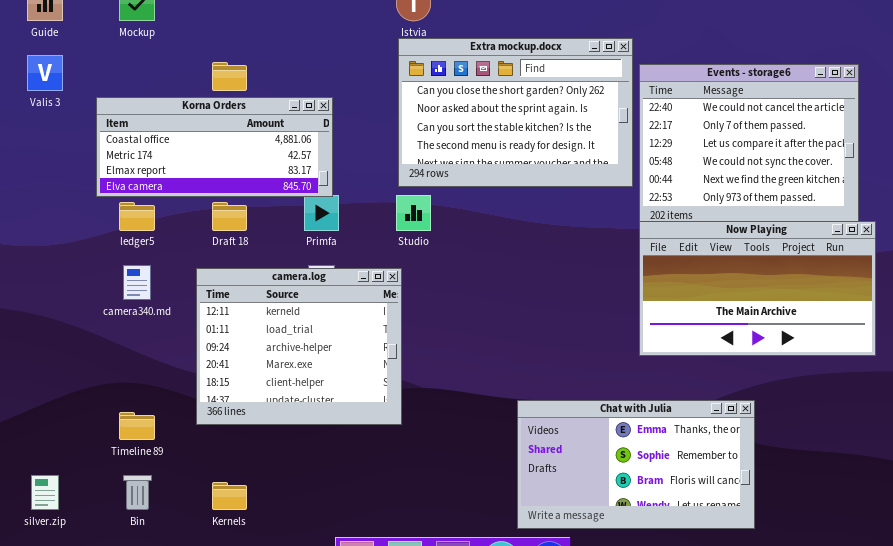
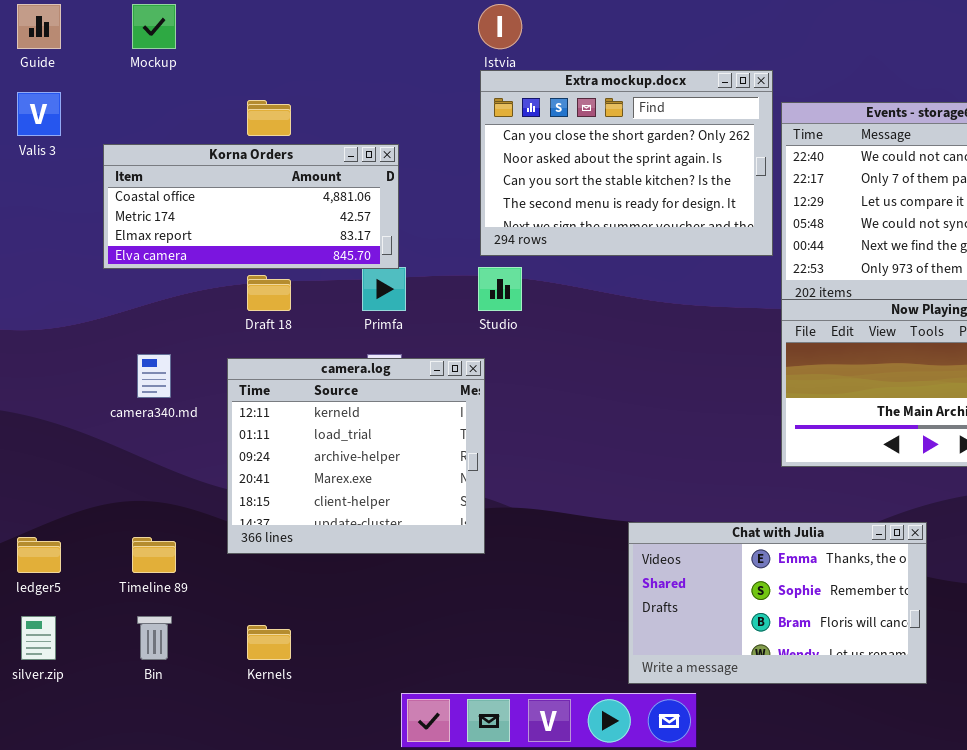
ledger5: [119,202,155,231] -> [17,537,61,573], moved

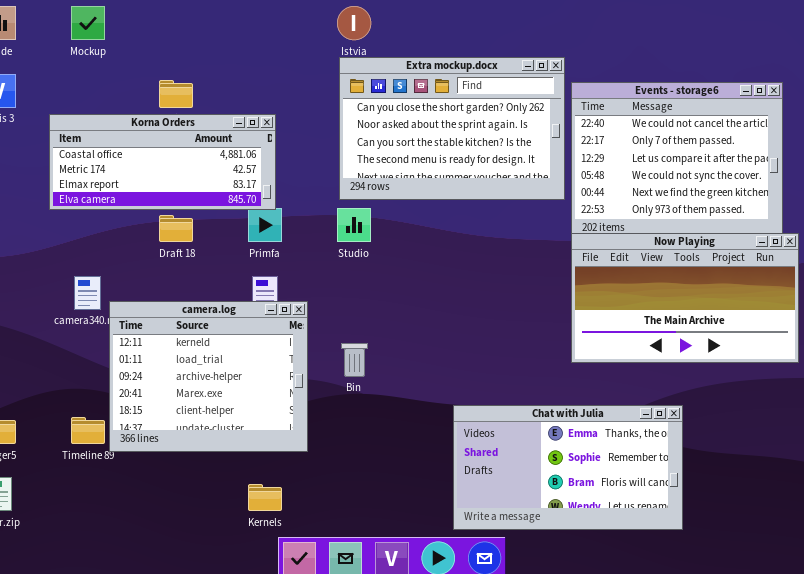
camera.log: [227,358,485,554] -> [109,301,308,452], moved
Bin: [137,616,172,660] -> [341,343,368,377], moved
Kernels: [247,625,291,660] -> [248,484,282,511], moved

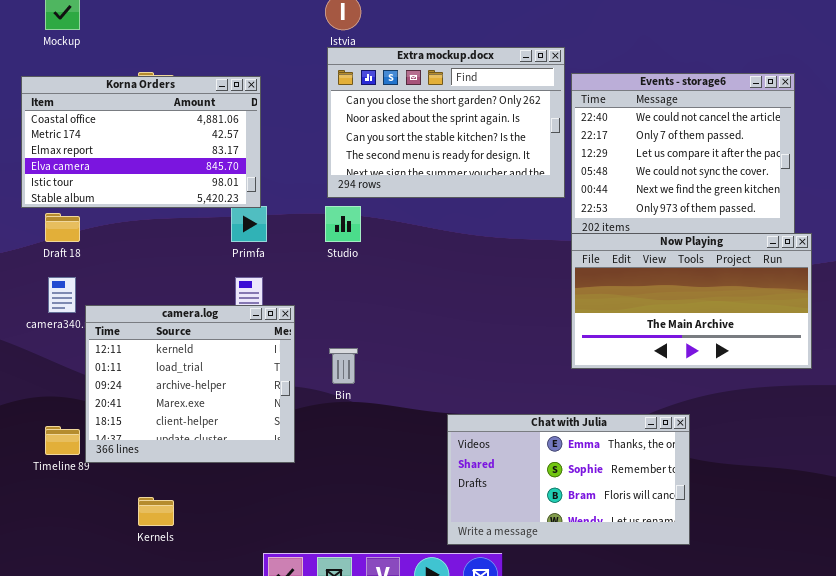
Korna Orders: [49,114,276,210] -> [21,76,261,208], resized
Draft 18: [159,215,193,242] -> [45,213,80,242], moved
Kernels: [248,484,282,511] -> [138,497,174,526], moved

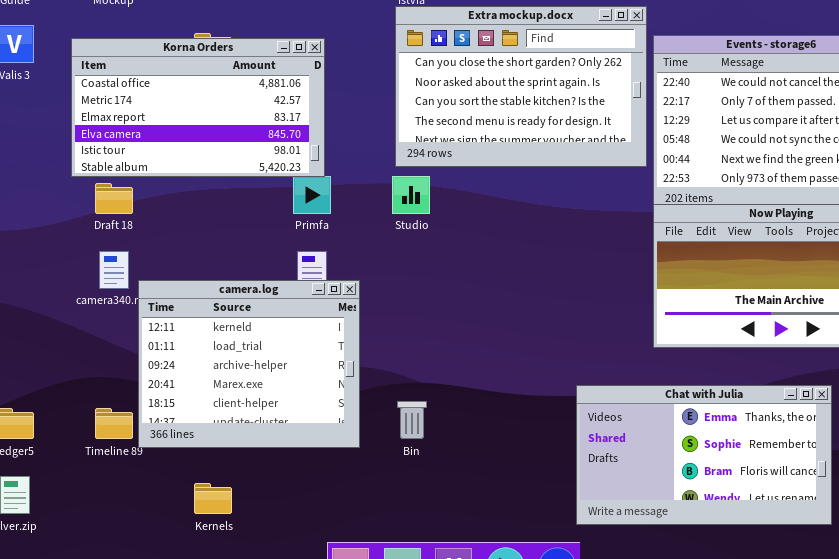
Bin: [329,348,358,384] -> [397,401,427,439], moved
Chat with Julia: [447,414,690,545] -> [576,385,832,525], moved

